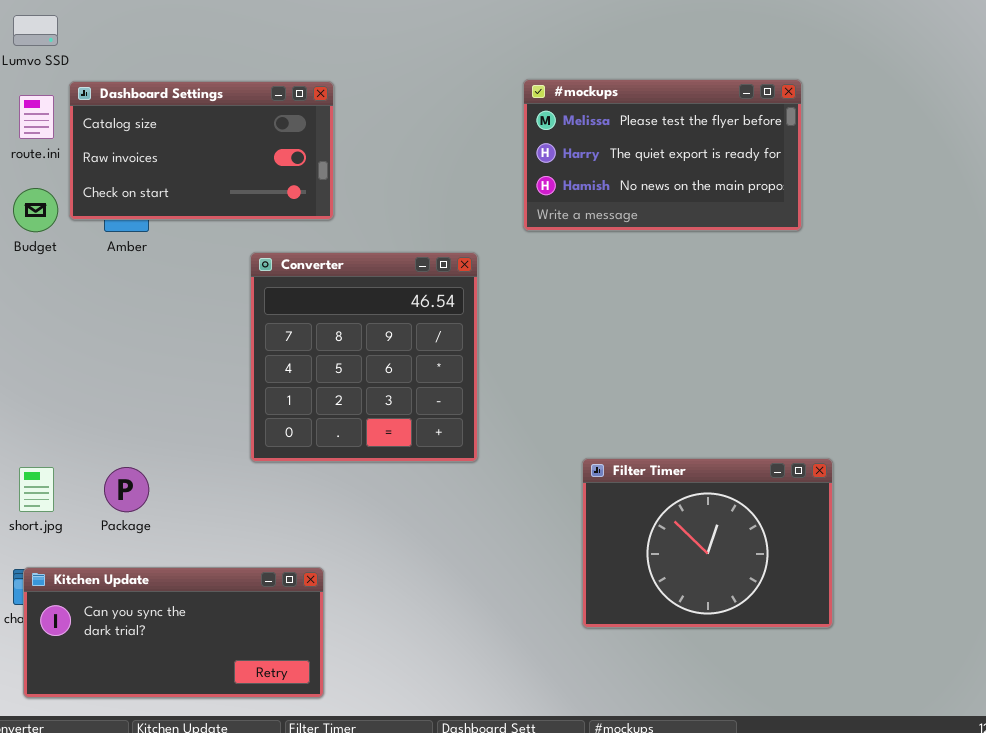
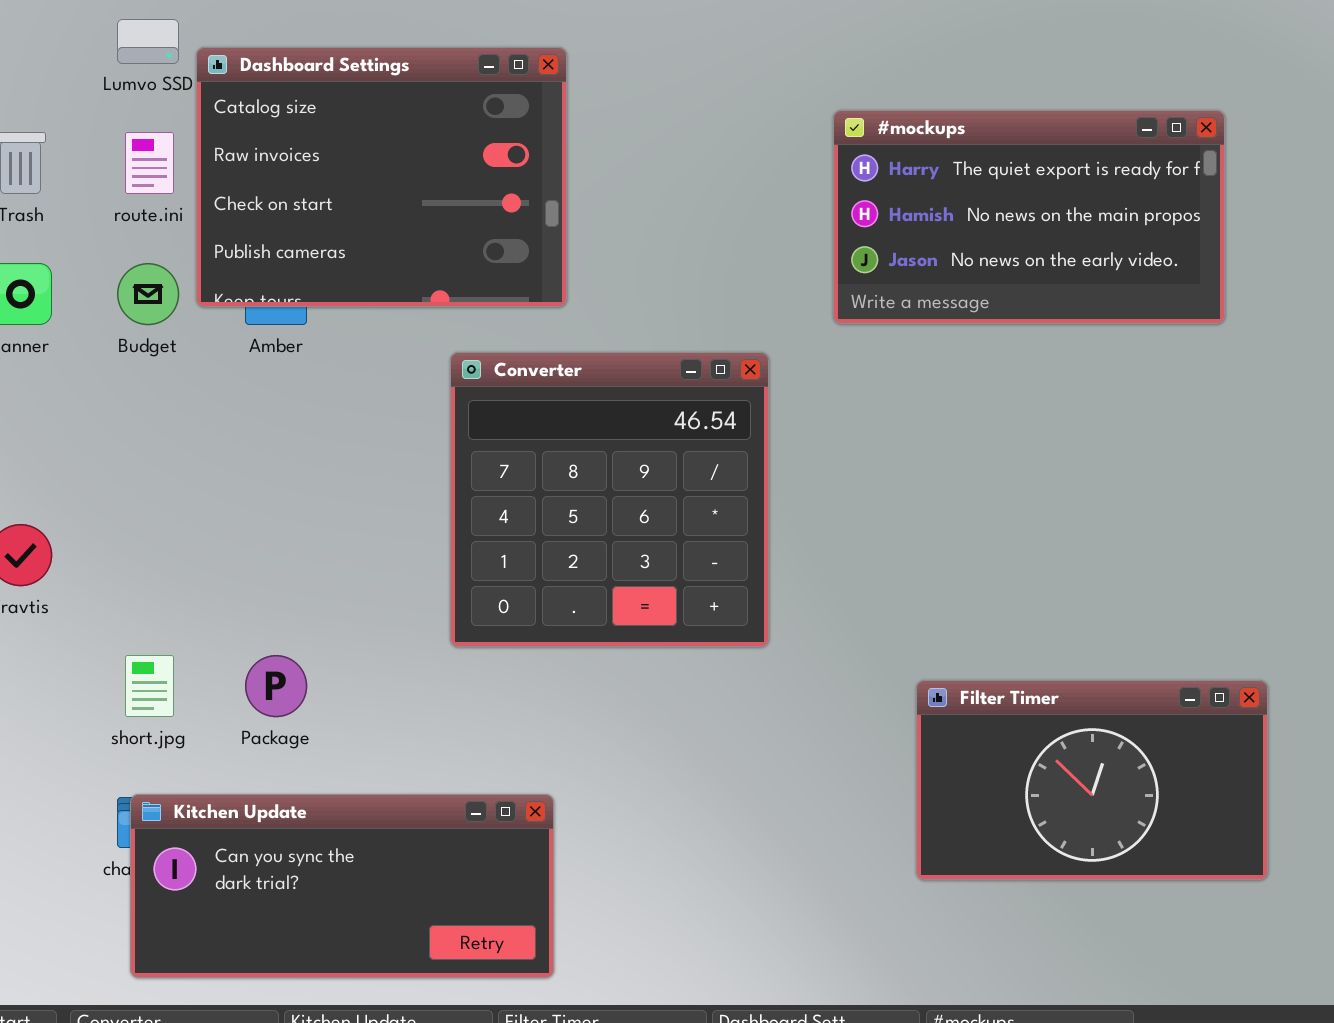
#mockups: [523,79,802,231] -> [833,110,1225,324], scrolled down 1 row
Dashboard Settings: [69,81,334,220] -> [196,47,567,307], resized
Filter Timer: [582,458,833,628] -> [916,680,1268,880], resized

